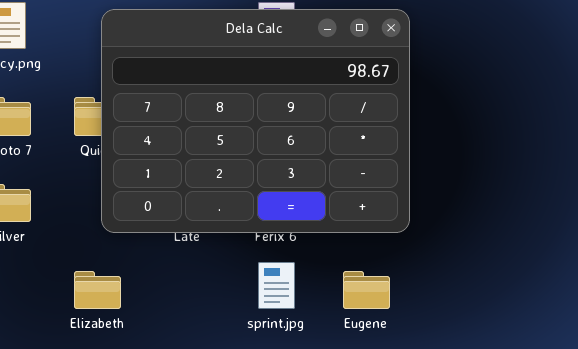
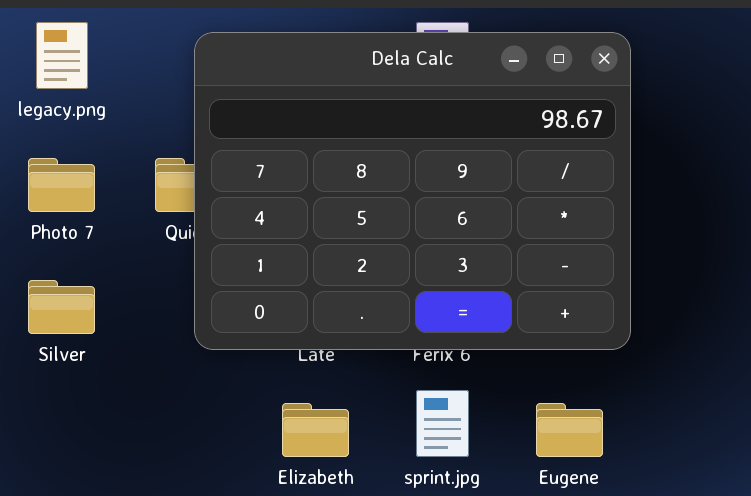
Elizabeth: [74,271,121,309] -> [282,403,349,457], moved

